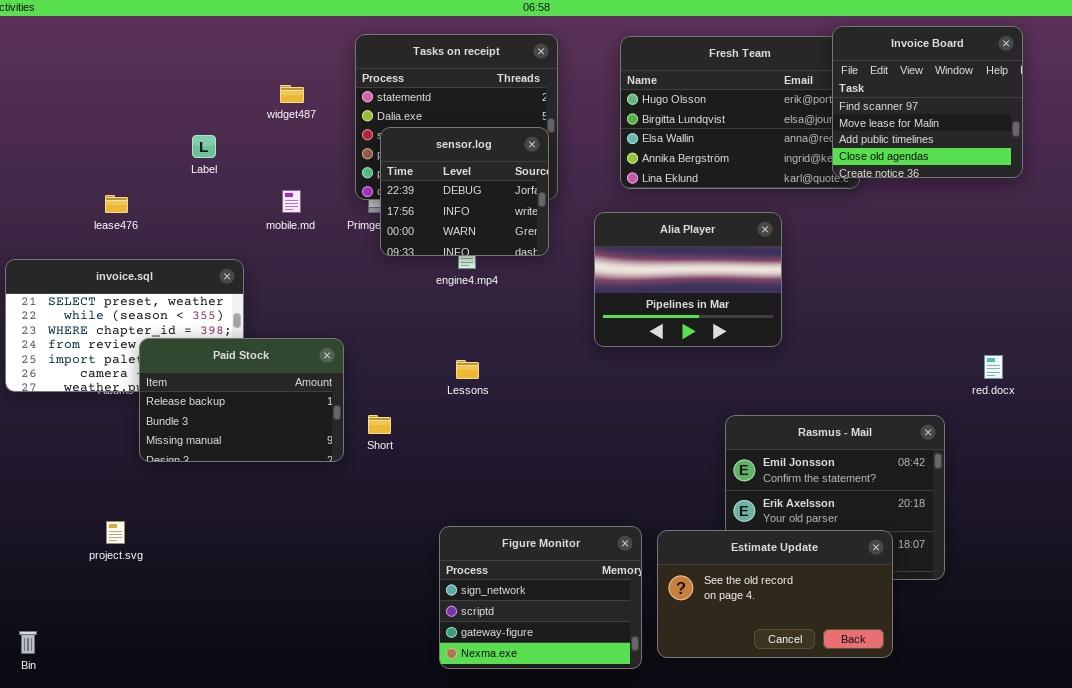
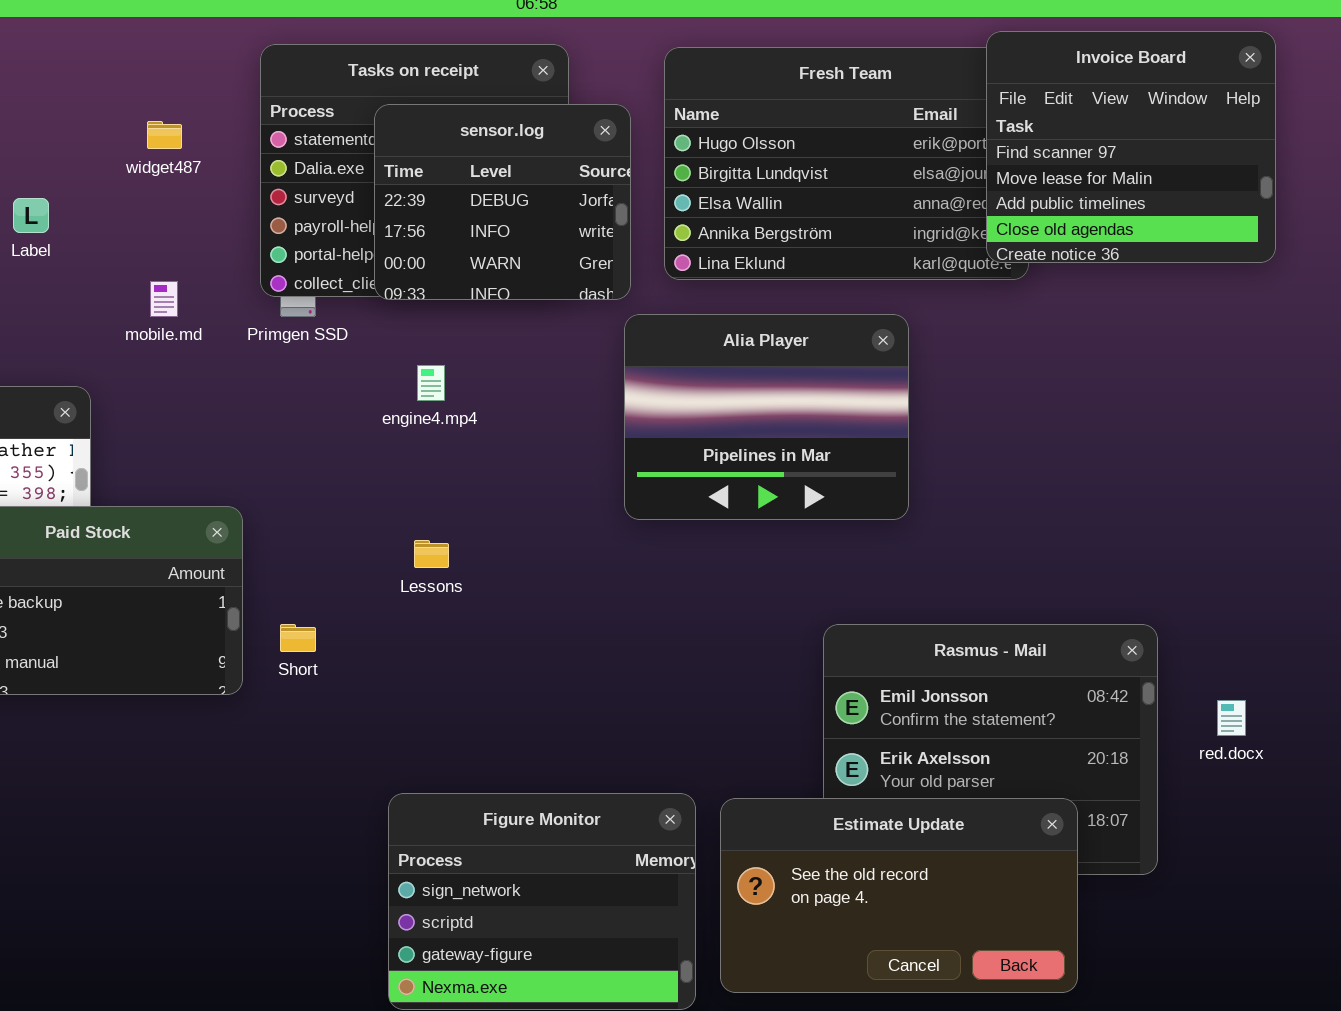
sensor.log: [380,127,549,256] -> [374,104,631,300], moved
red.docx: [984,355,1003,379] -> [1217,700,1246,736], moved

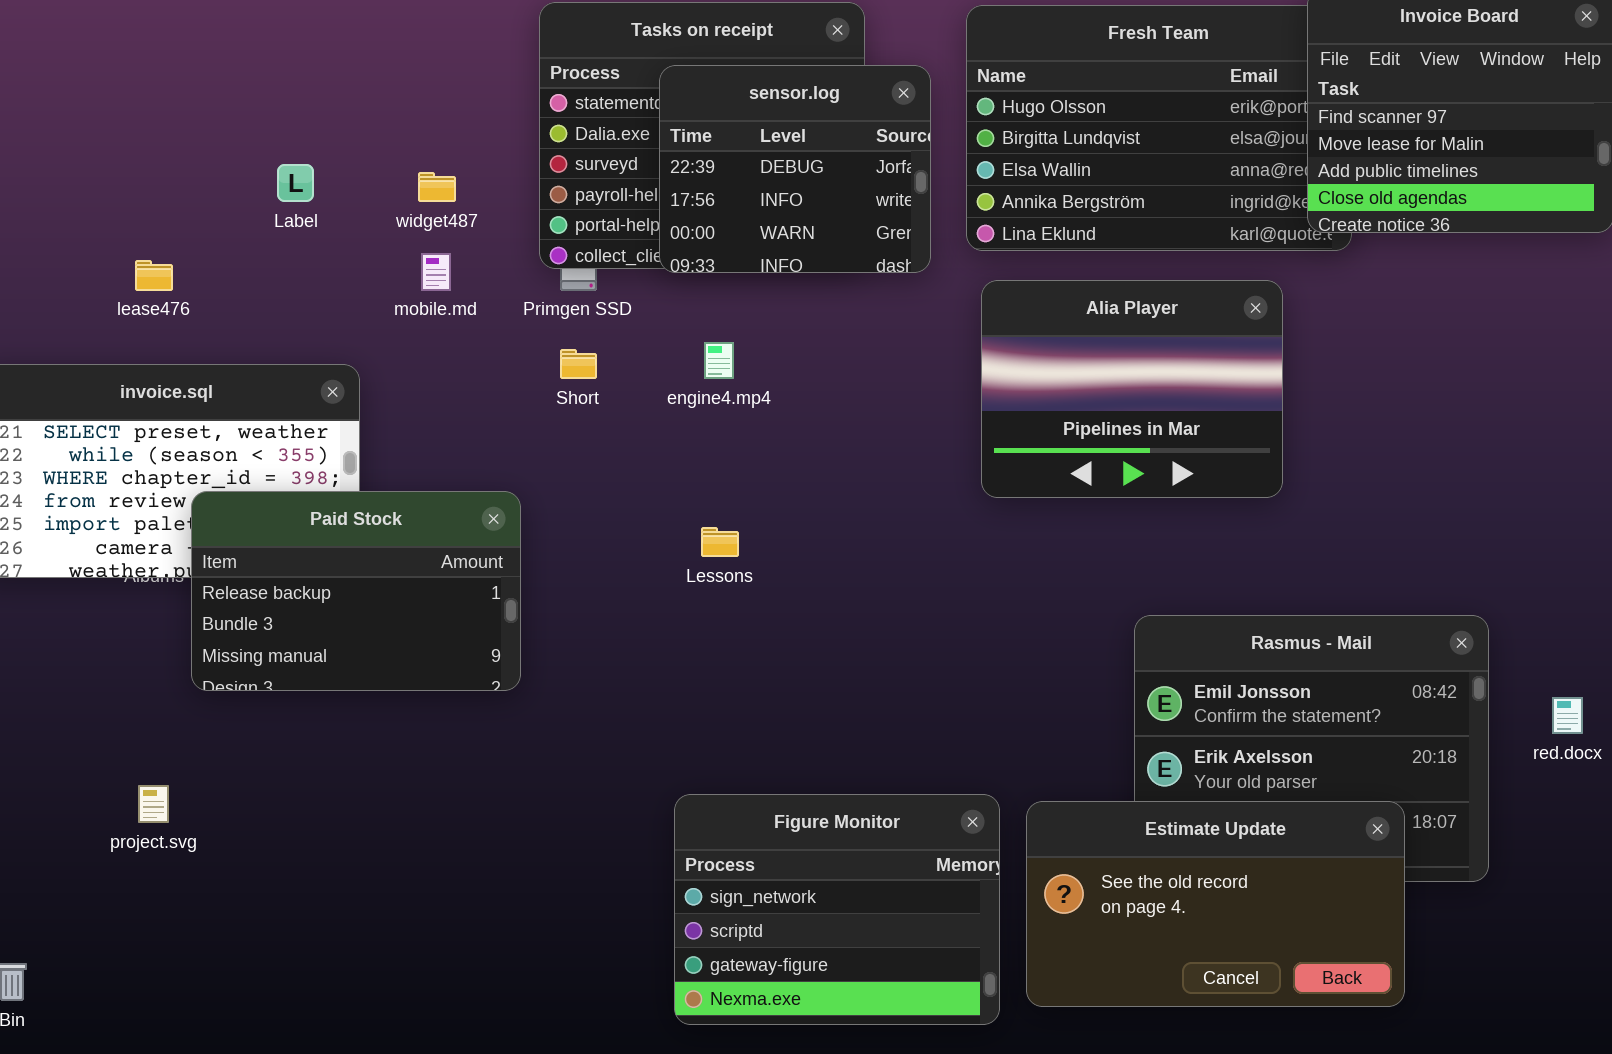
widget487: [147,121,182,149] -> [418,172,456,202], moved
Alia Player: [624,314,909,520] -> [981,280,1283,498], moved
Short: [280,624,316,652] -> [560,349,597,379], moved

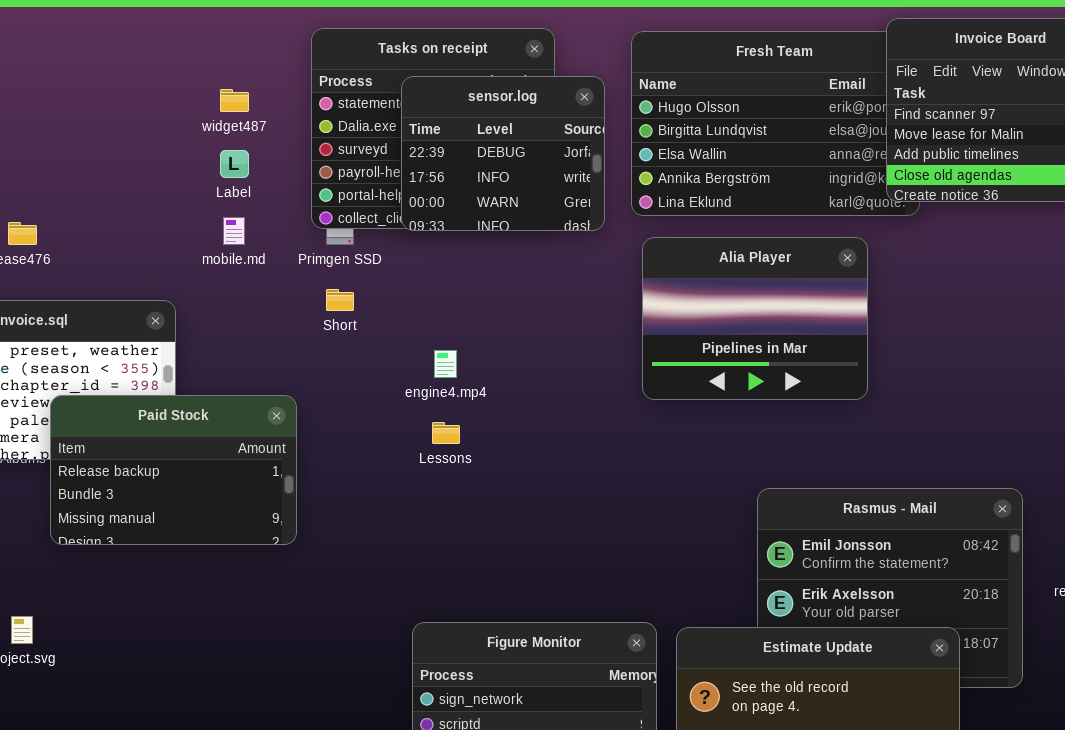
Label: [277,164,314,202] -> [220,150,249,178], moved
widget487: [418,172,456,202] -> [220,89,249,112], moved
engine4.mp4: [704,342,734,379] -> [434,350,457,378], moved

